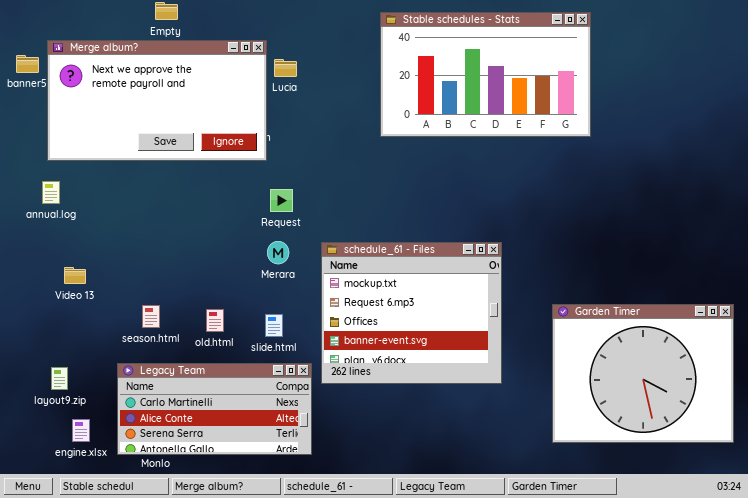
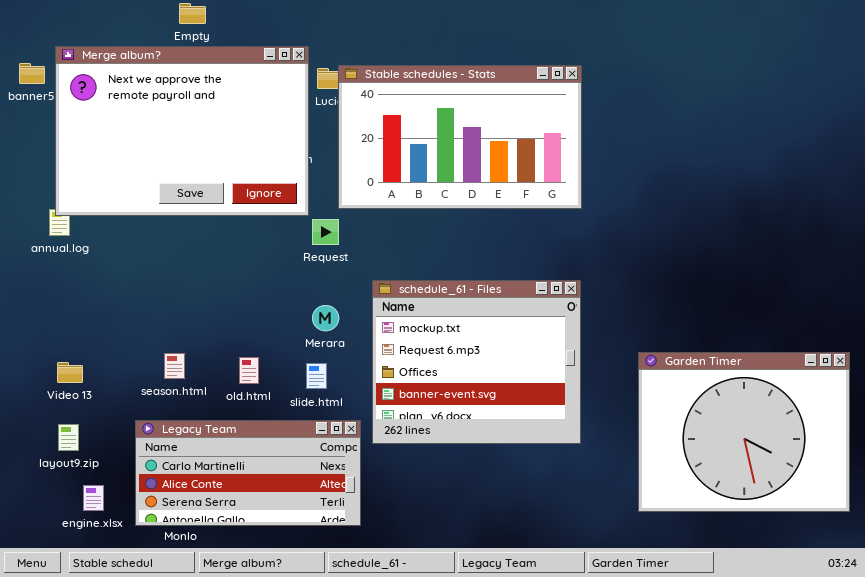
Stable schedules - Stats: [380,12,591,137] -> [338,65,582,209], moved
Merge album?: [47,40,267,161] -> [55,46,309,216], resized
Merara: [267,241,289,264] -> [312,305,339,331], moved
Video 13: [64,267,86,284] -> [57,362,83,383], moved

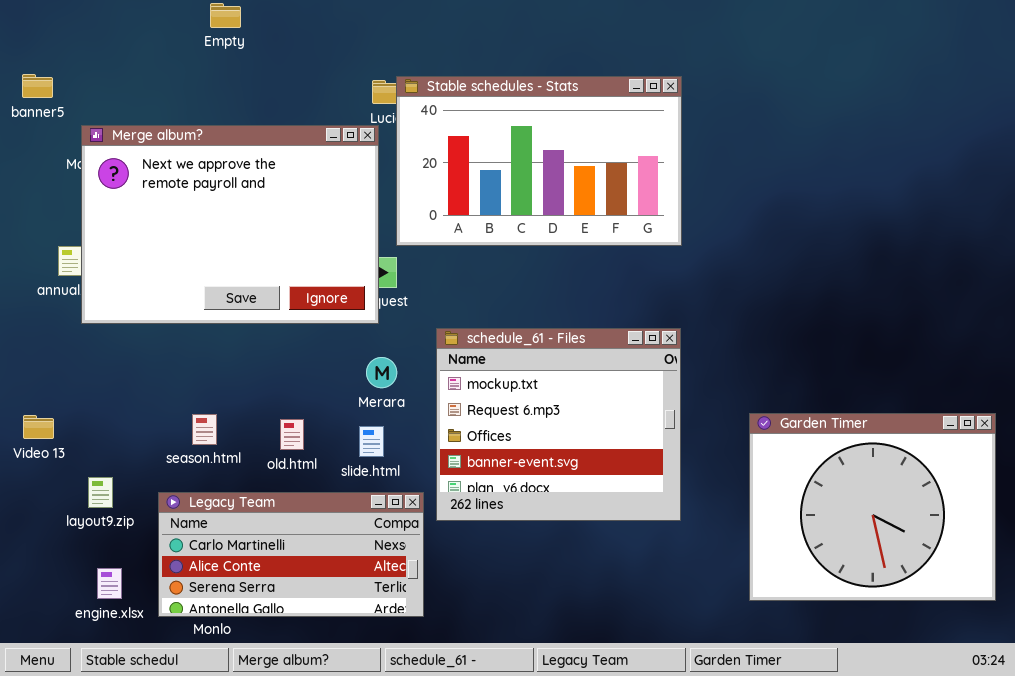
Merge album?: [55,46,309,216] -> [81,125,379,324], moved
Video 13: [57,362,83,383] -> [23,415,54,439], moved
layout9.zip: [58,424,79,451] -> [88,477,113,508], moved

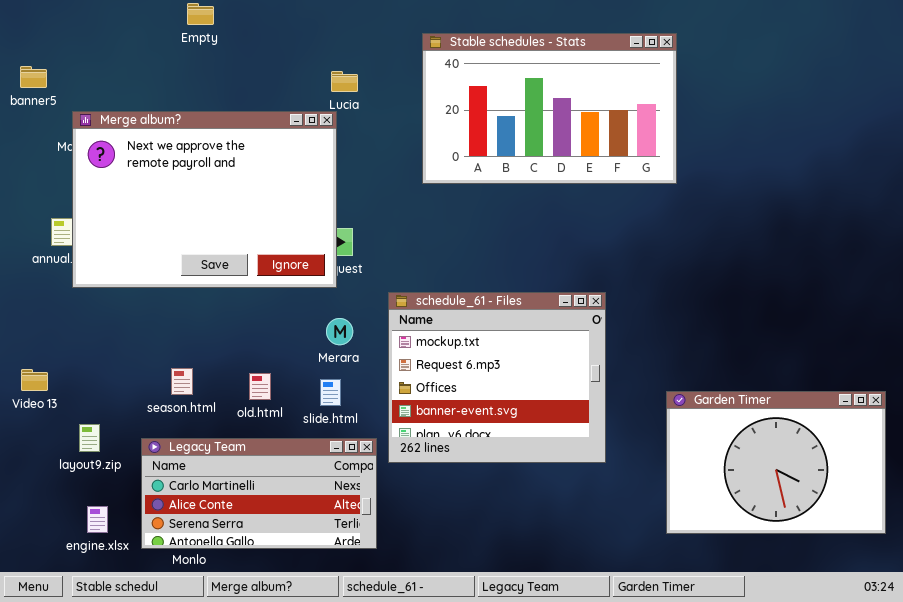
Stable schedules - Stats: [396,76,682,246] -> [422,33,677,184], moved
Garden Timer: [749,413,996,601] -> [666,391,886,534], resized

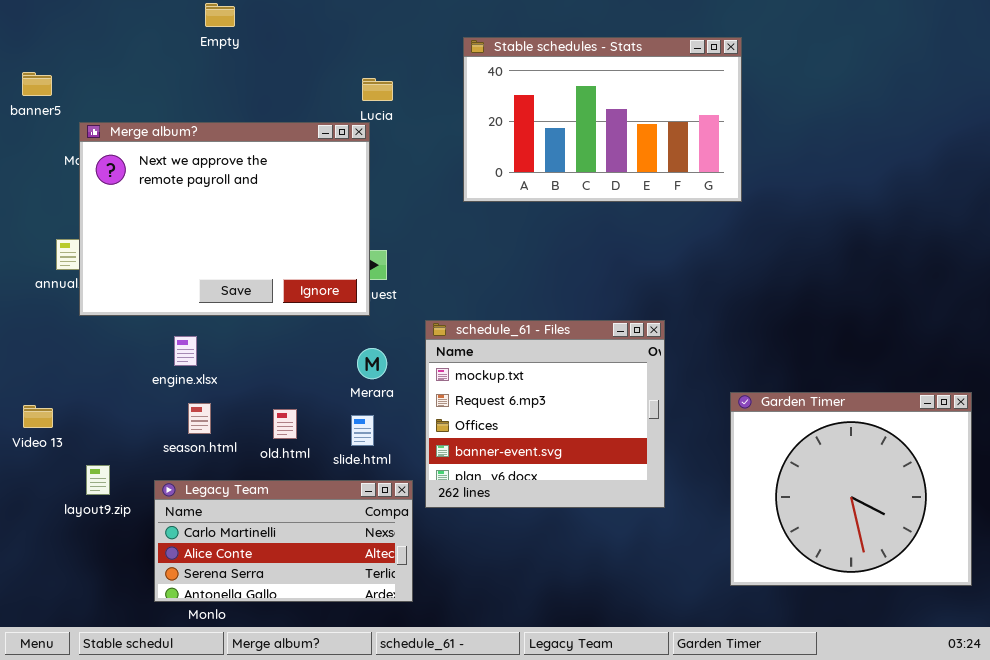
Garden Timer: [666,391,886,534] -> [730,392,972,586], resized
engine.xlsx: [87,506,108,533] -> [174,336,197,366], moved

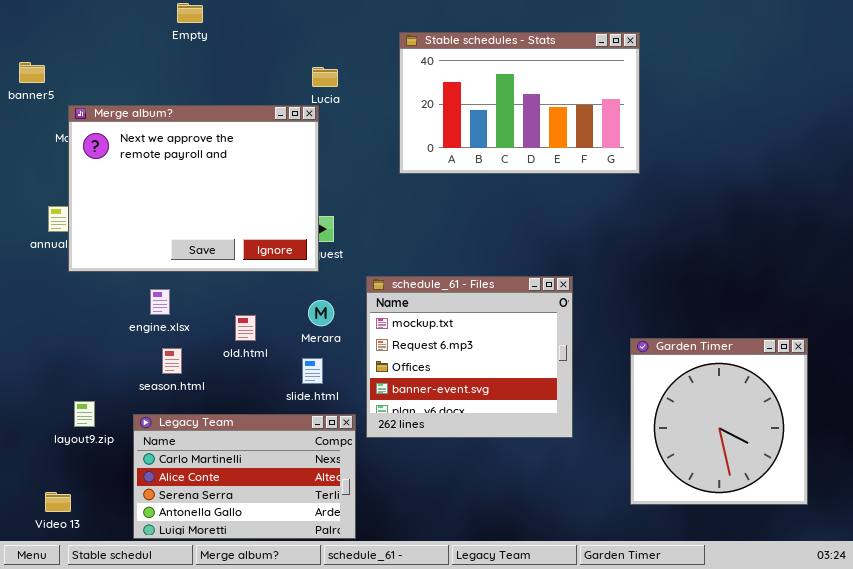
Garden Timer: [730,392,972,586] -> [630,338,808,505], resized
Video 13: [23,405,53,428] -> [45,492,71,512], moved
old.html: [273,409,297,439] -> [235,315,256,341], moved
Legacy Team: [154,480,413,602] -> [133,414,356,539], resized

